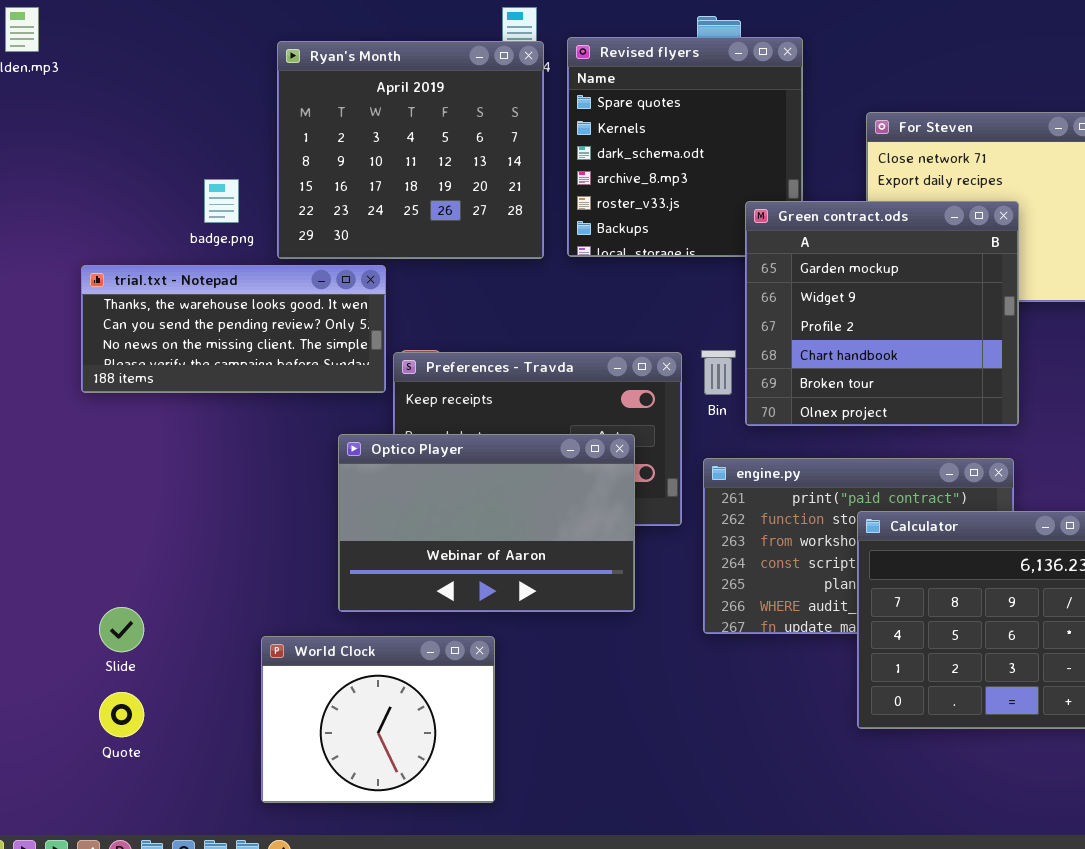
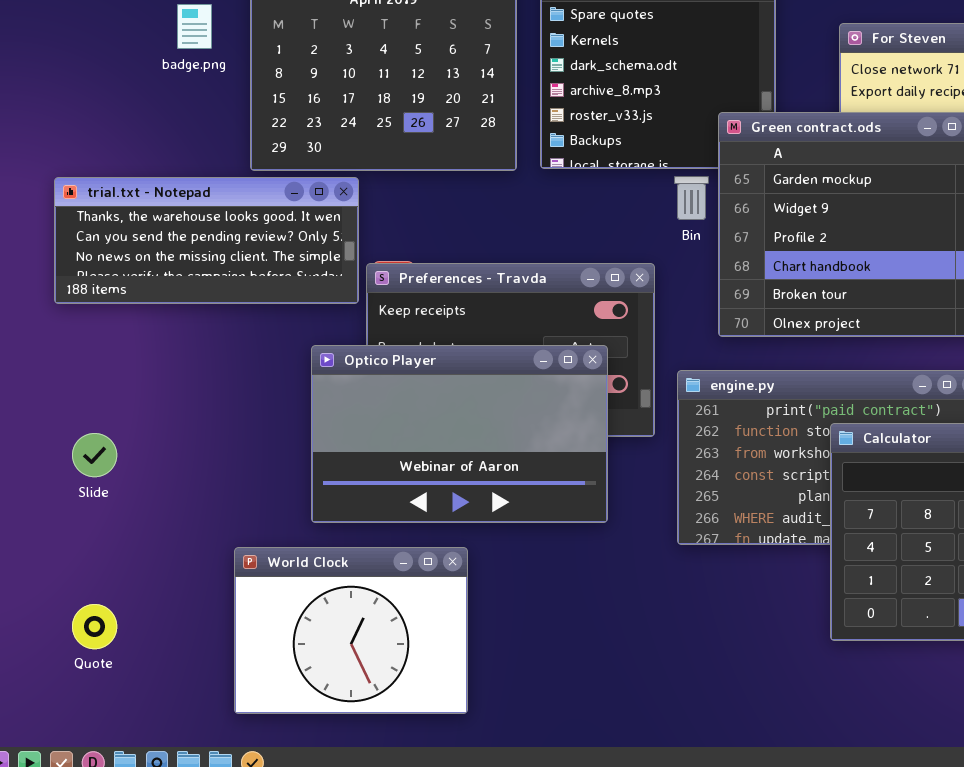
badge.png: [204,179,239,223] -> [177,4,212,49], moved
Bin: [701,350,736,395] -> [674,176,709,220], moved
Slide: [99,607,144,652] -> [72,433,117,477], moved

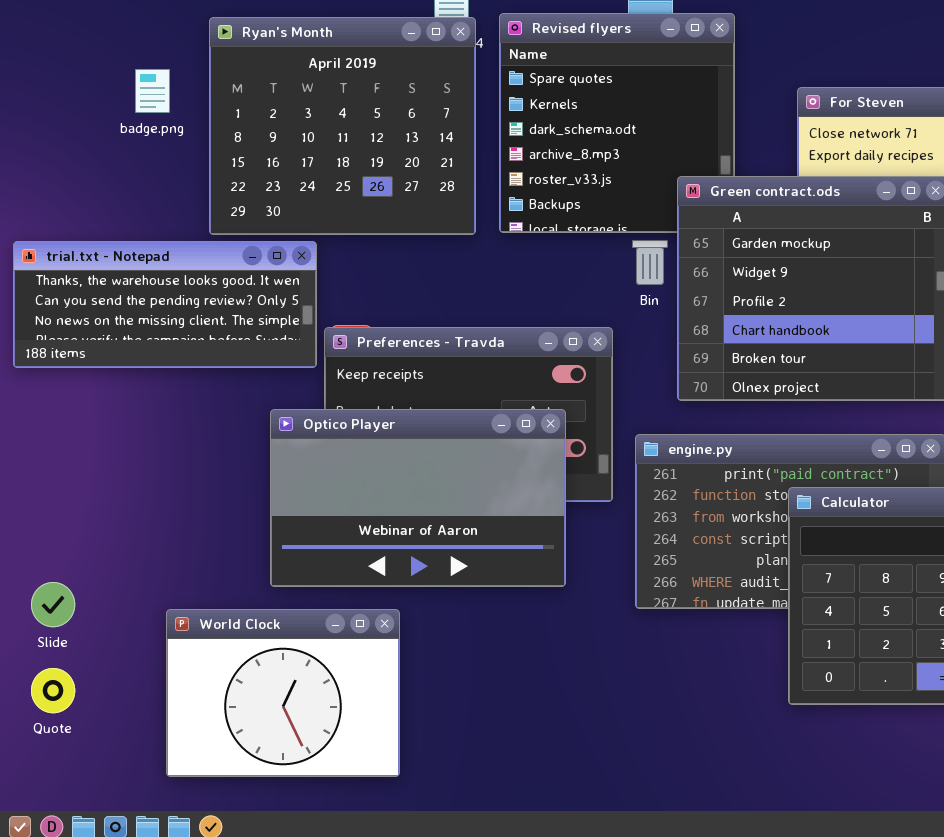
Slide: [72,433,117,477] -> [31,582,75,627], moved
World Clock: [234,547,468,714] -> [166,609,400,777], moved

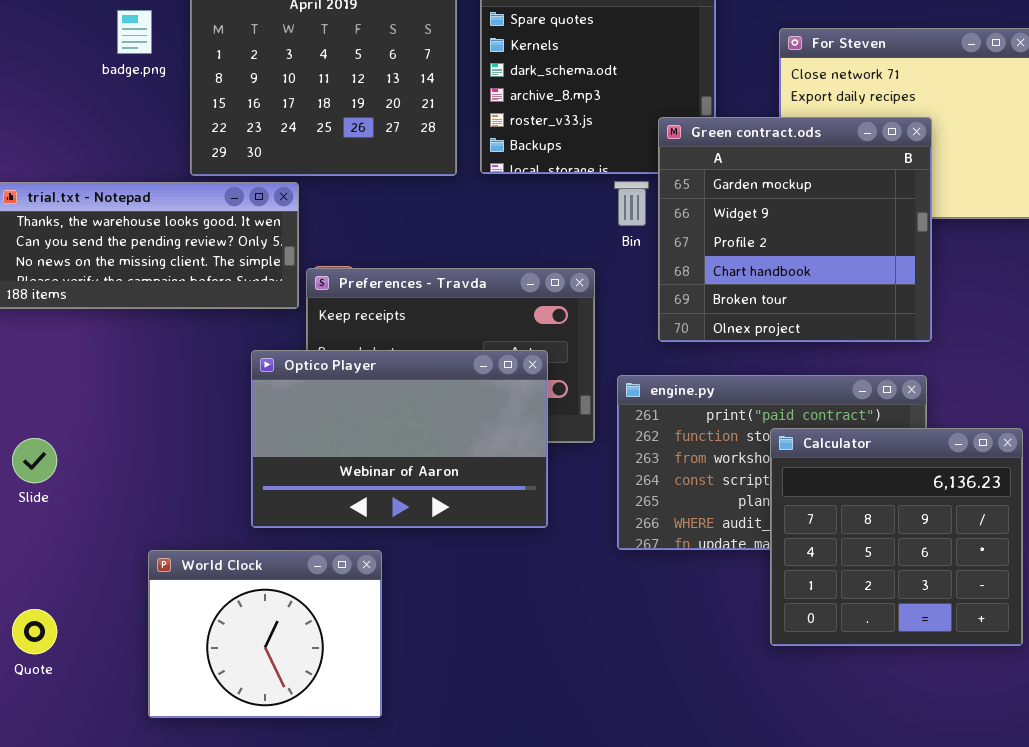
Slide: [31,582,75,627] -> [12,438,57,483], moved

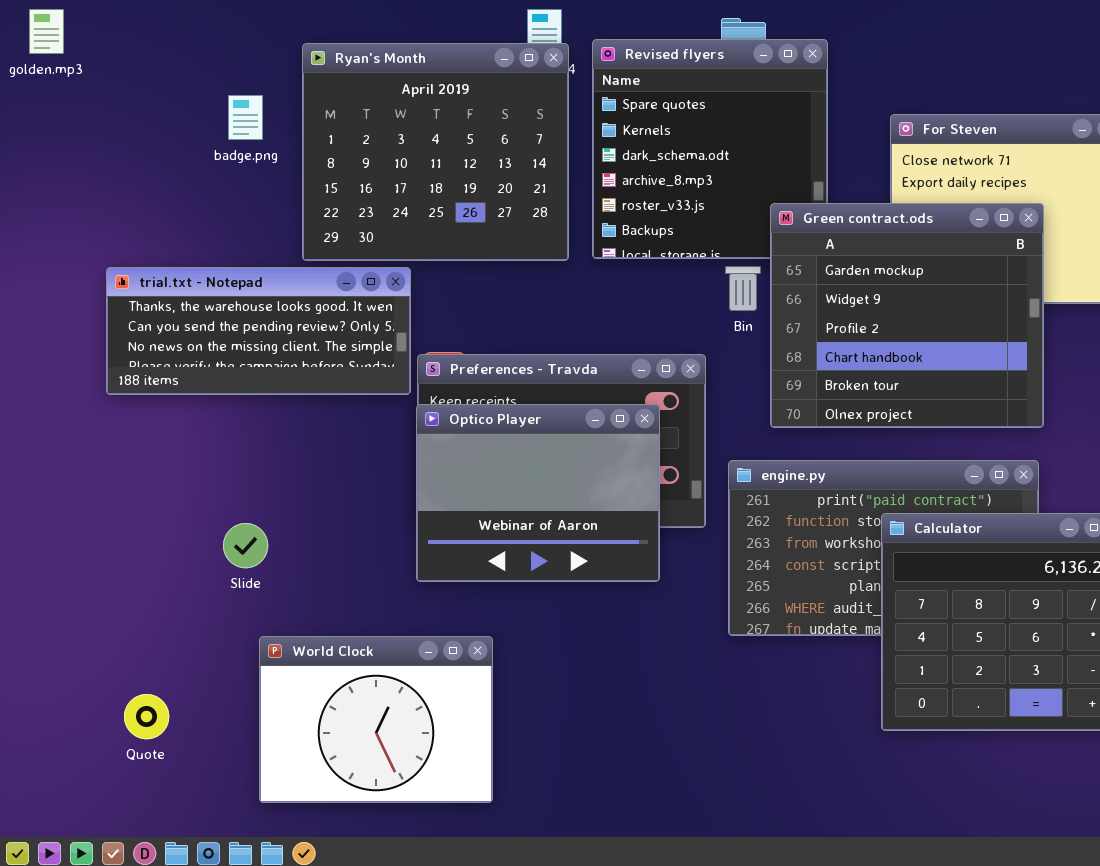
Optico Player: [251,350,548,528] -> [416,404,660,582], moved, resized
Slide: [12,438,57,483] -> [223,523,268,568], moved

